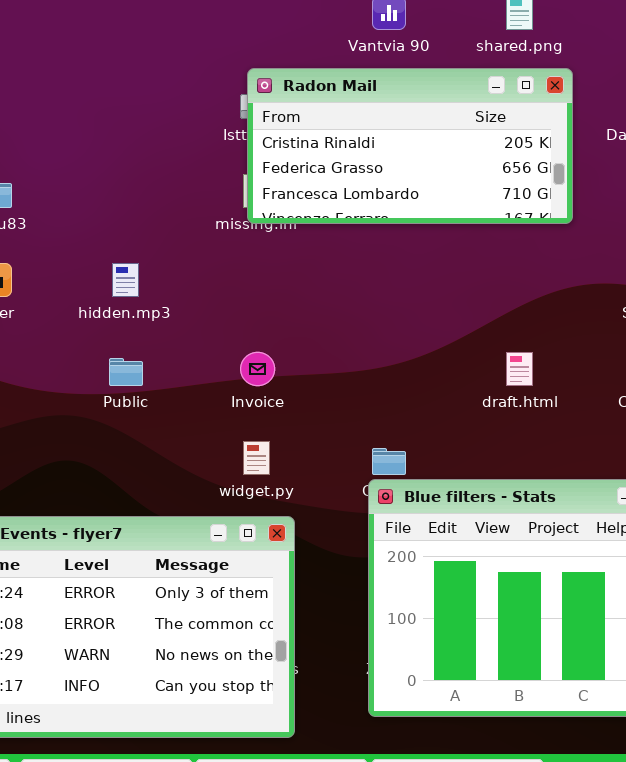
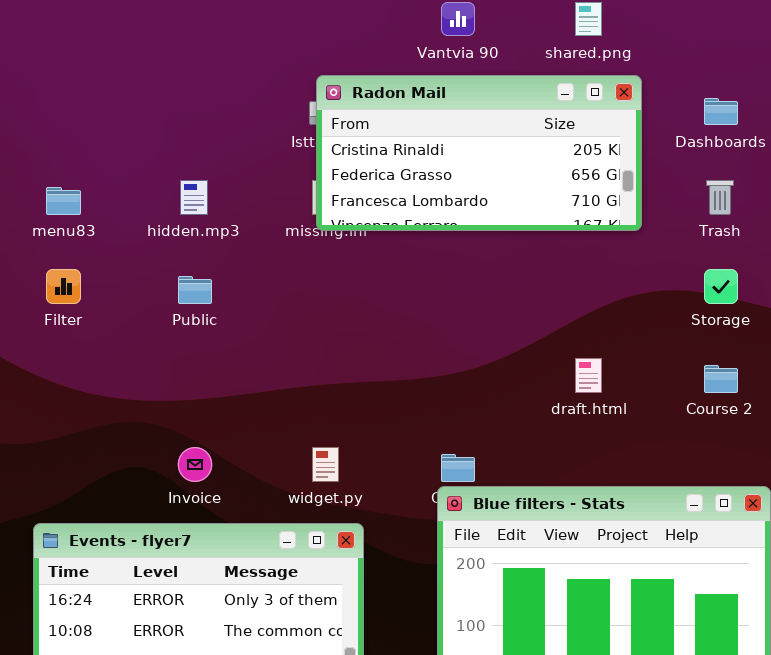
hidden.mp3: [112,263,139,297] -> [180,180,208,215], moved
Invoice: [240,352,275,386] -> [178,447,212,482], moved
Public: [109,358,143,386] -> [178,276,212,304], moved

